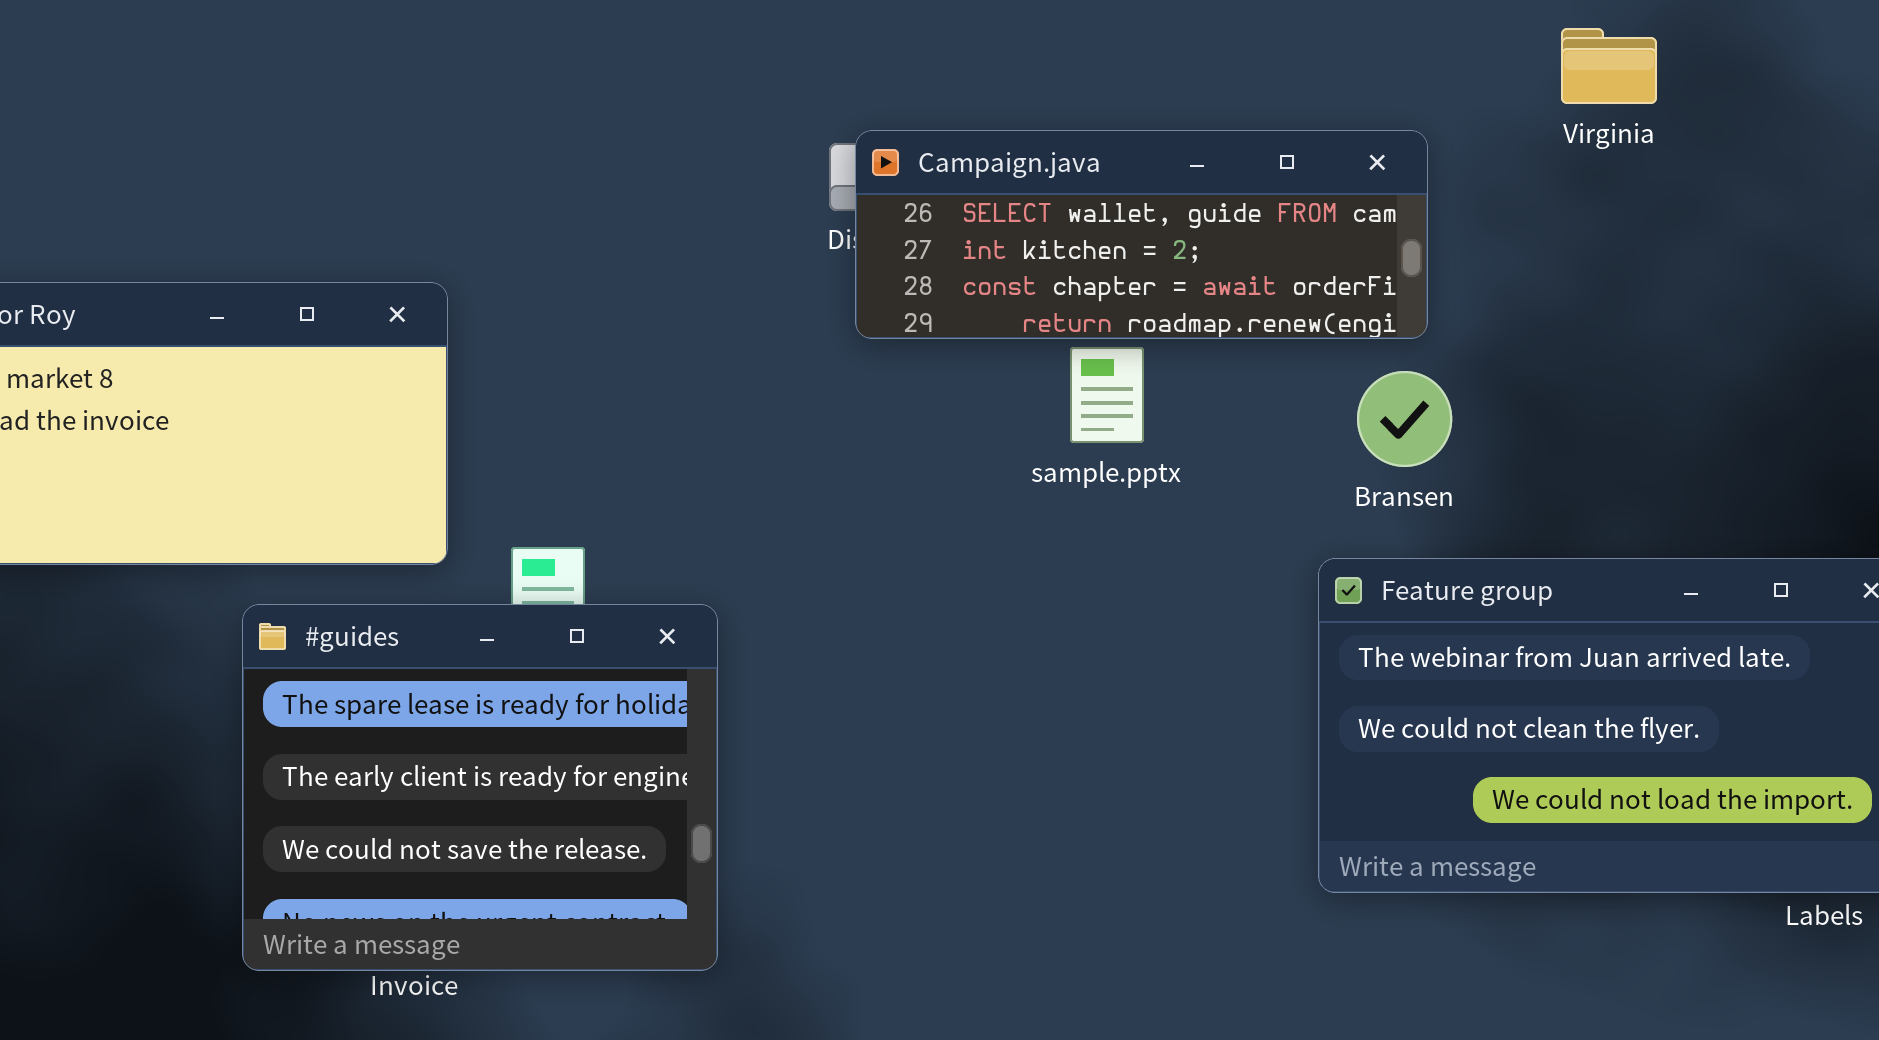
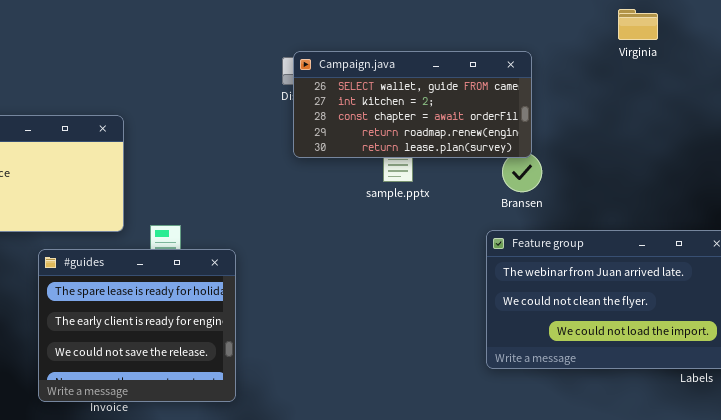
Virginia: [1561,28,1657,104] -> [618,9,658,40], moved
Campaign.java: [855,130,1428,339] -> [293,51,532,158], resized

